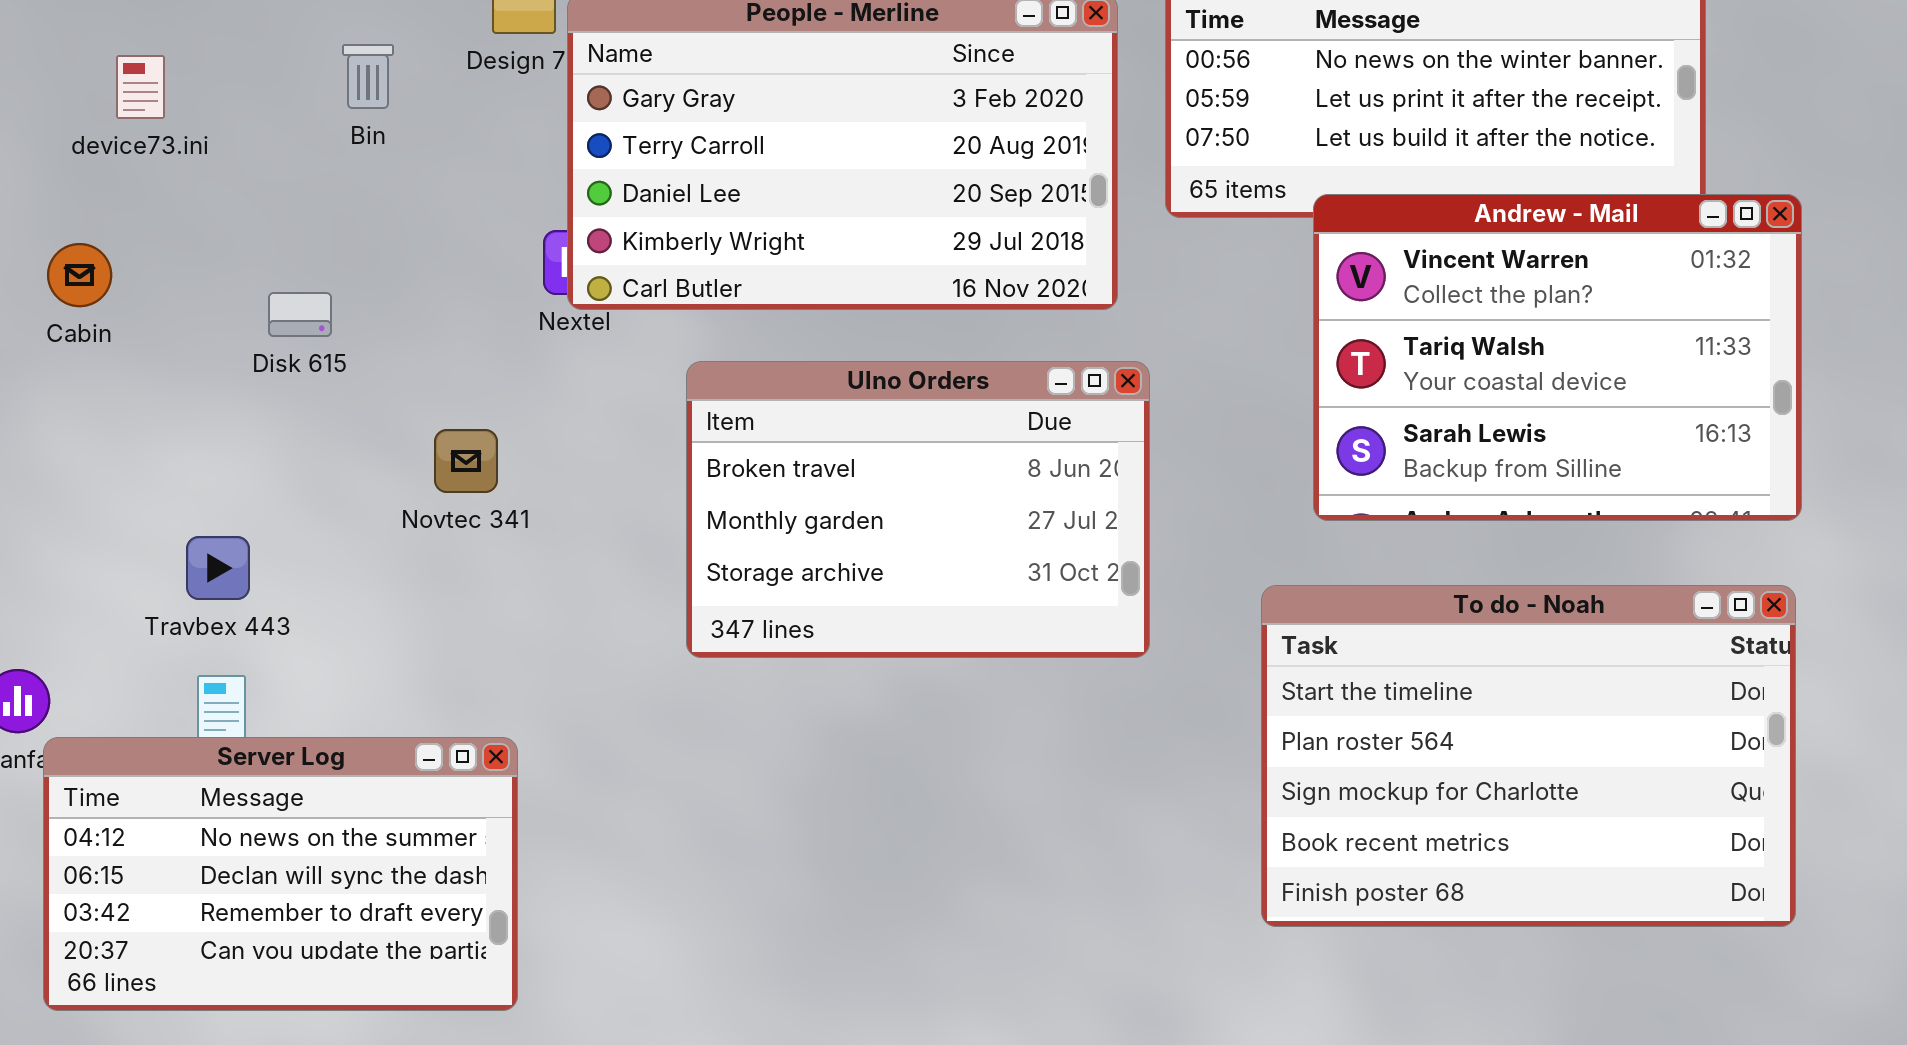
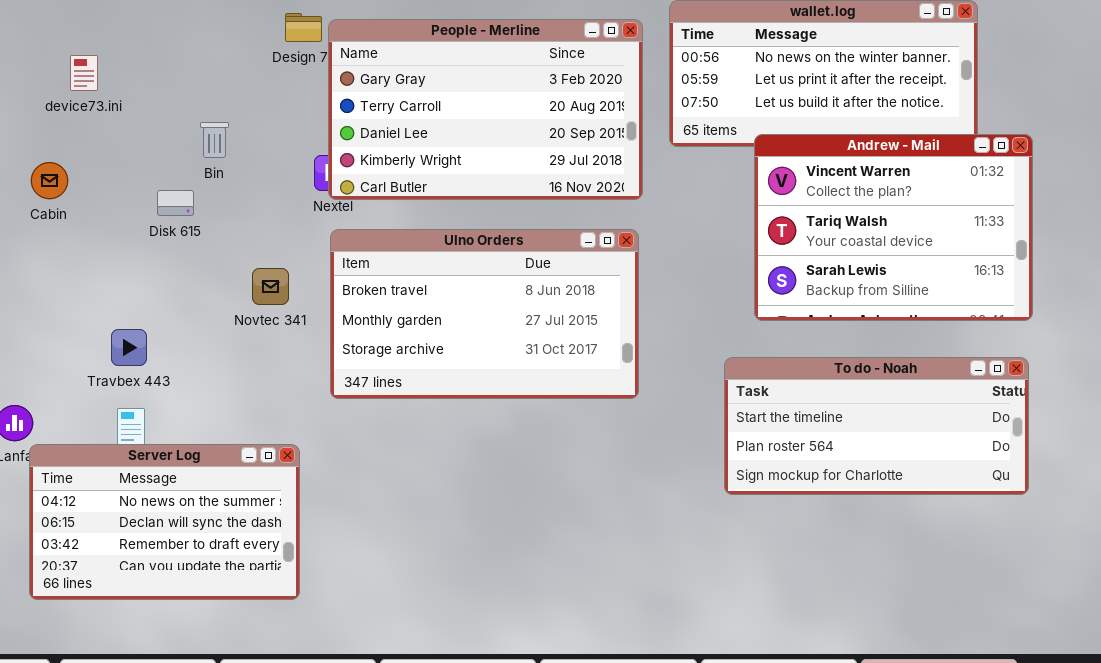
Bin: [342,44,394,109] -> [200,122,229,158], moved
Ulno Orders: [686,361,1150,658] -> [330,229,639,399], moved, resized
To do - Noah: [1261,585,1796,927] -> [724,357,1029,495], resized

